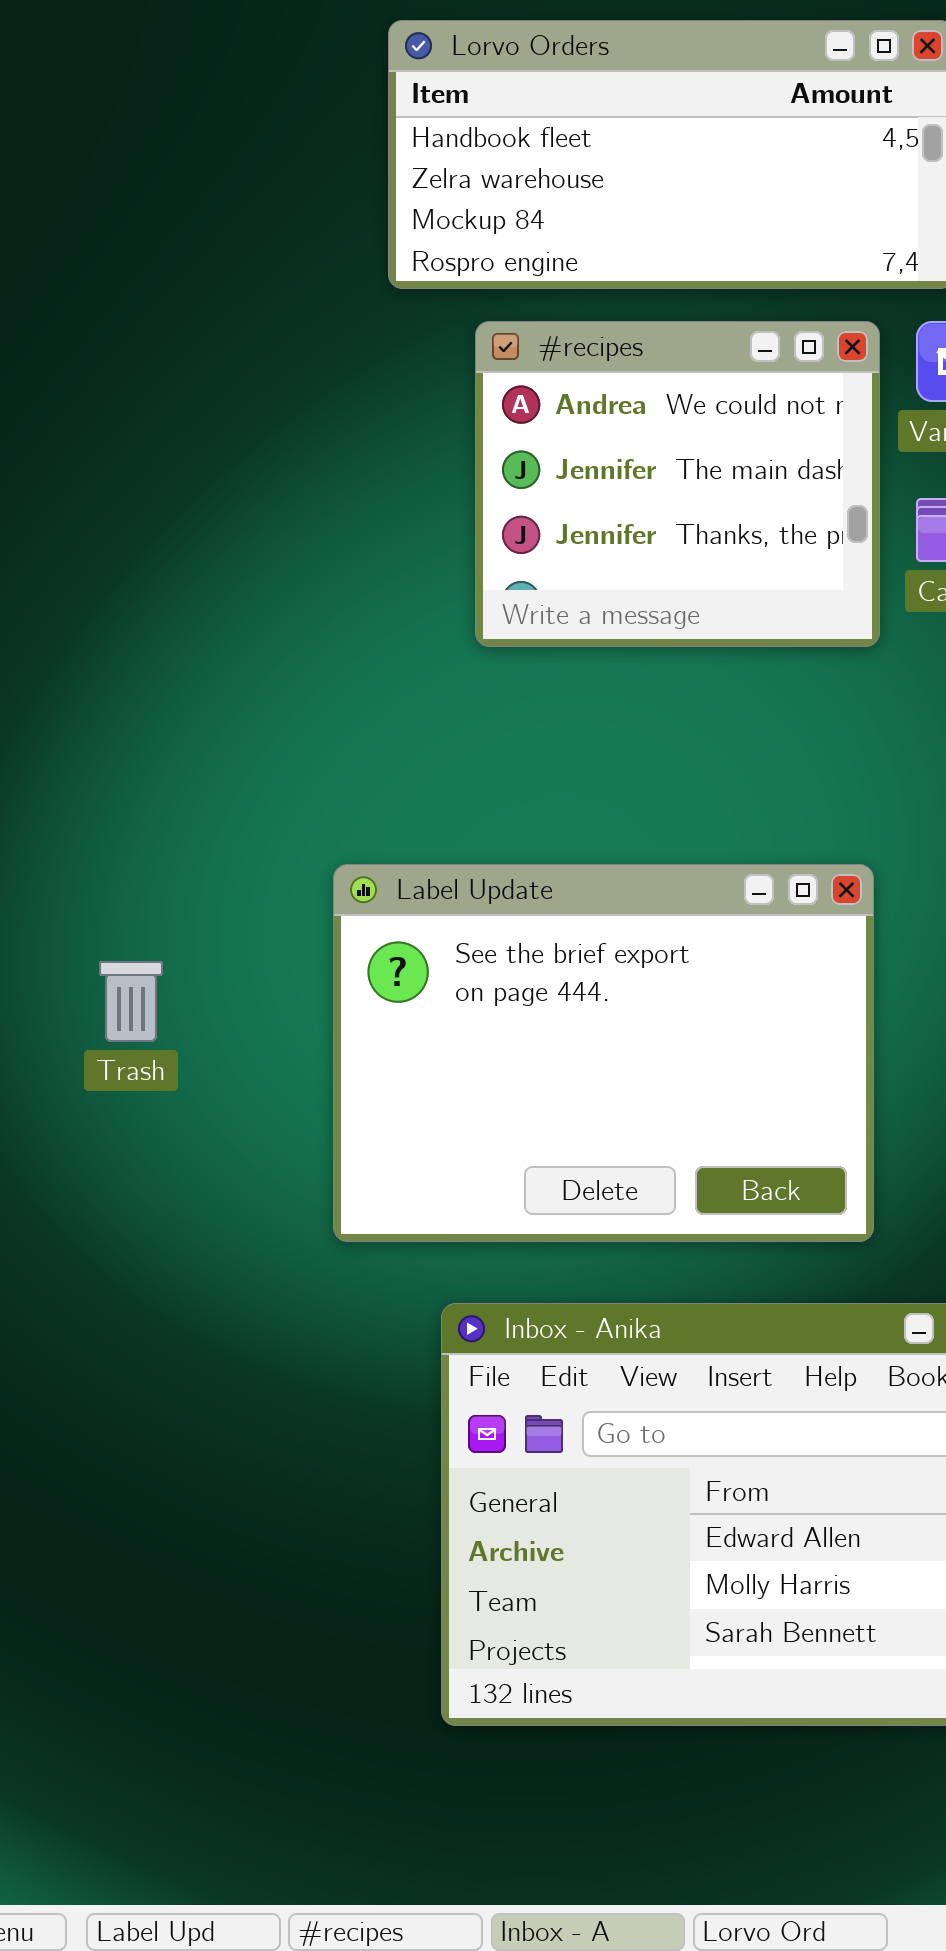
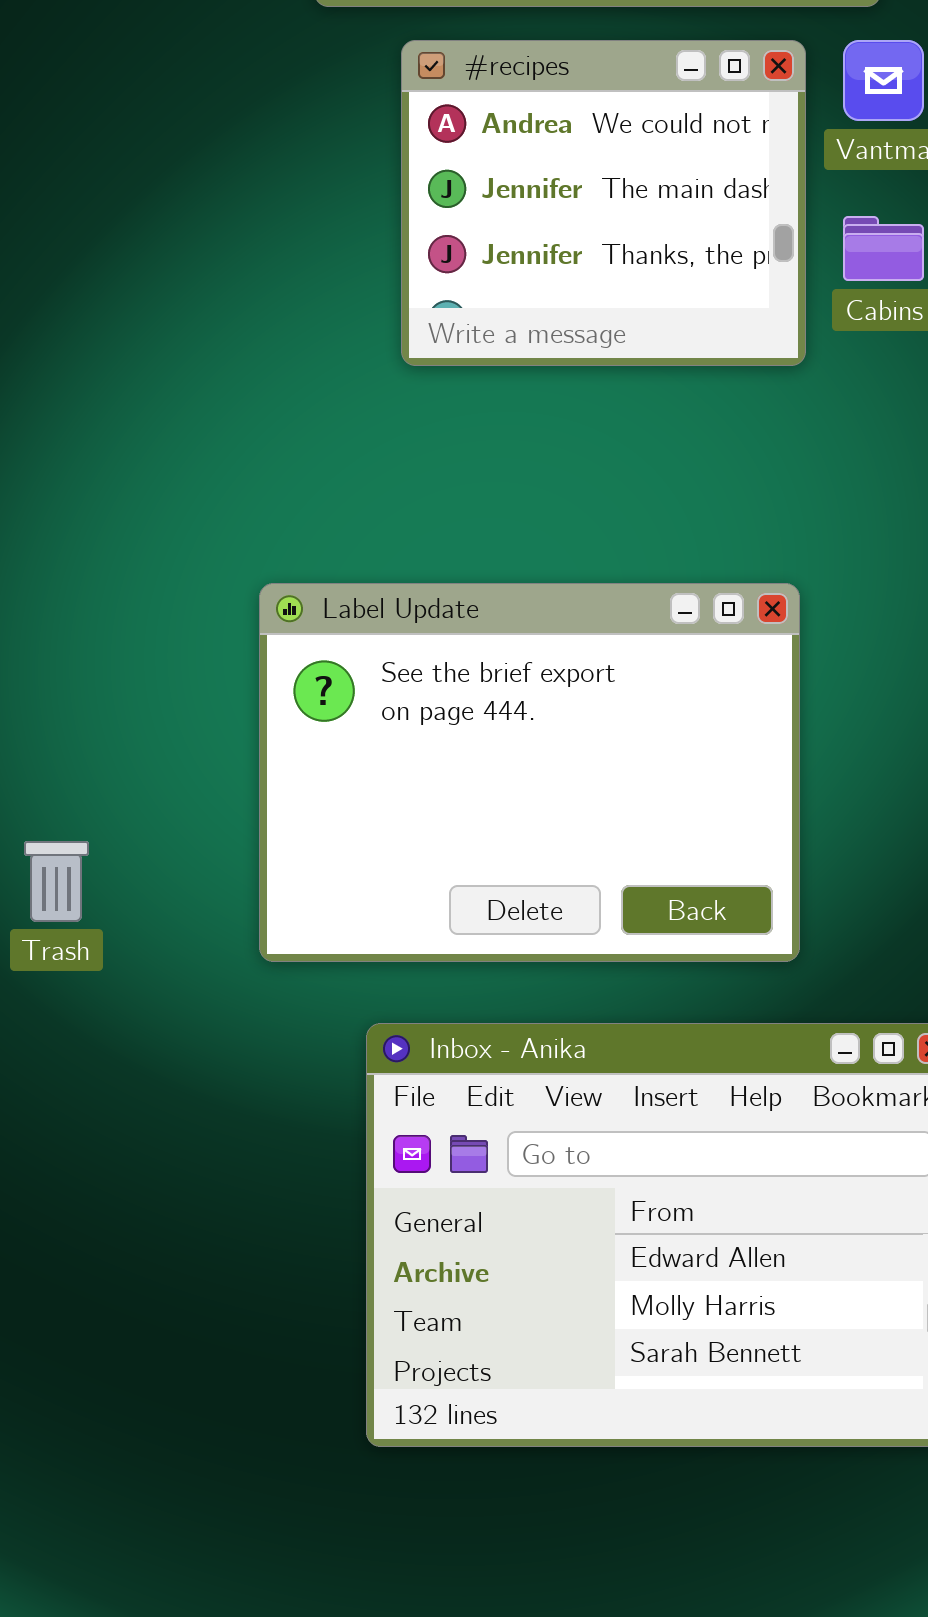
Trash: [99,961,163,1042] -> [24,841,89,922], moved

